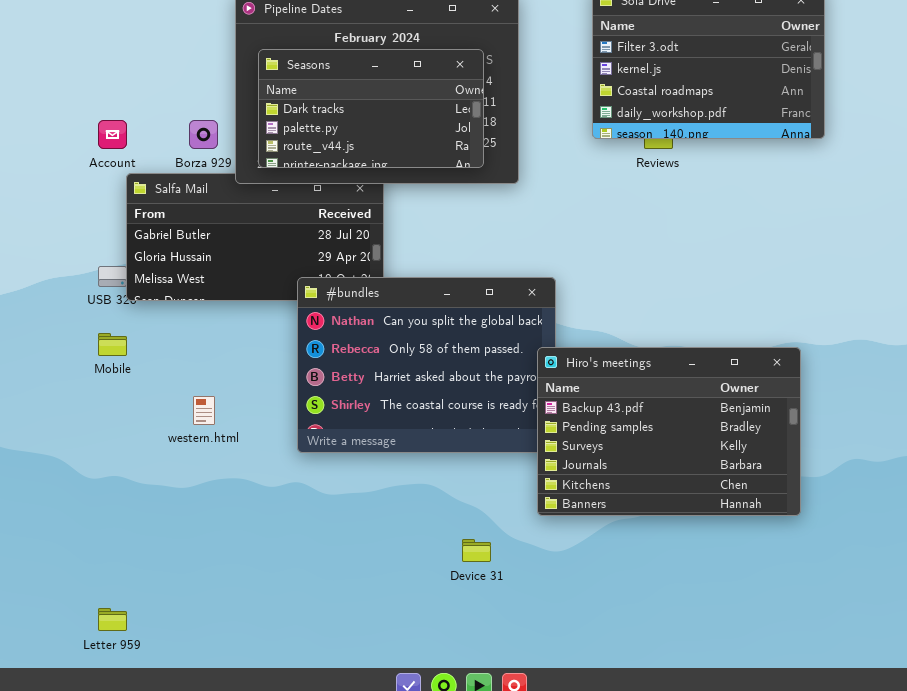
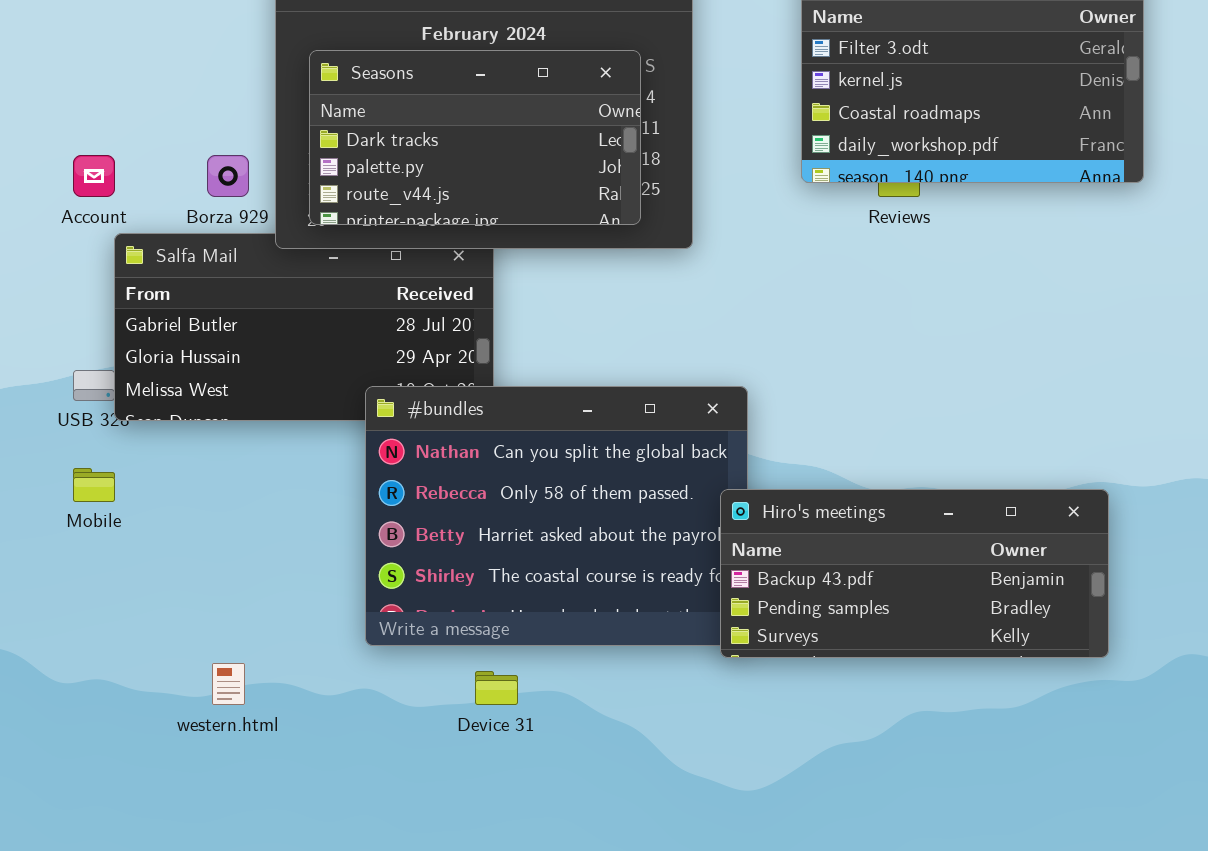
Hiro's meetings: [537,347,801,516] -> [720,489,1109,658], resized
western.html: [193,396,215,425] -> [212,663,245,705], moved
Device 31: [462,539,491,562] -> [475,671,518,705], moved

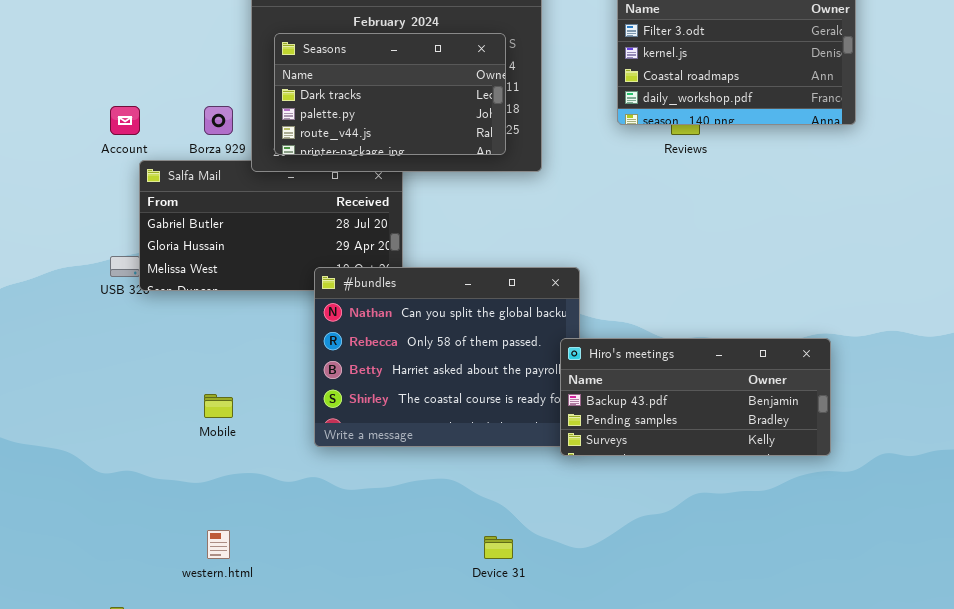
Mobile: [73,468,115,502] -> [204,394,233,418], moved
western.html: [212,663,245,705] -> [207,530,230,559], moved
Device 31: [475,671,518,705] -> [484,536,513,559], moved

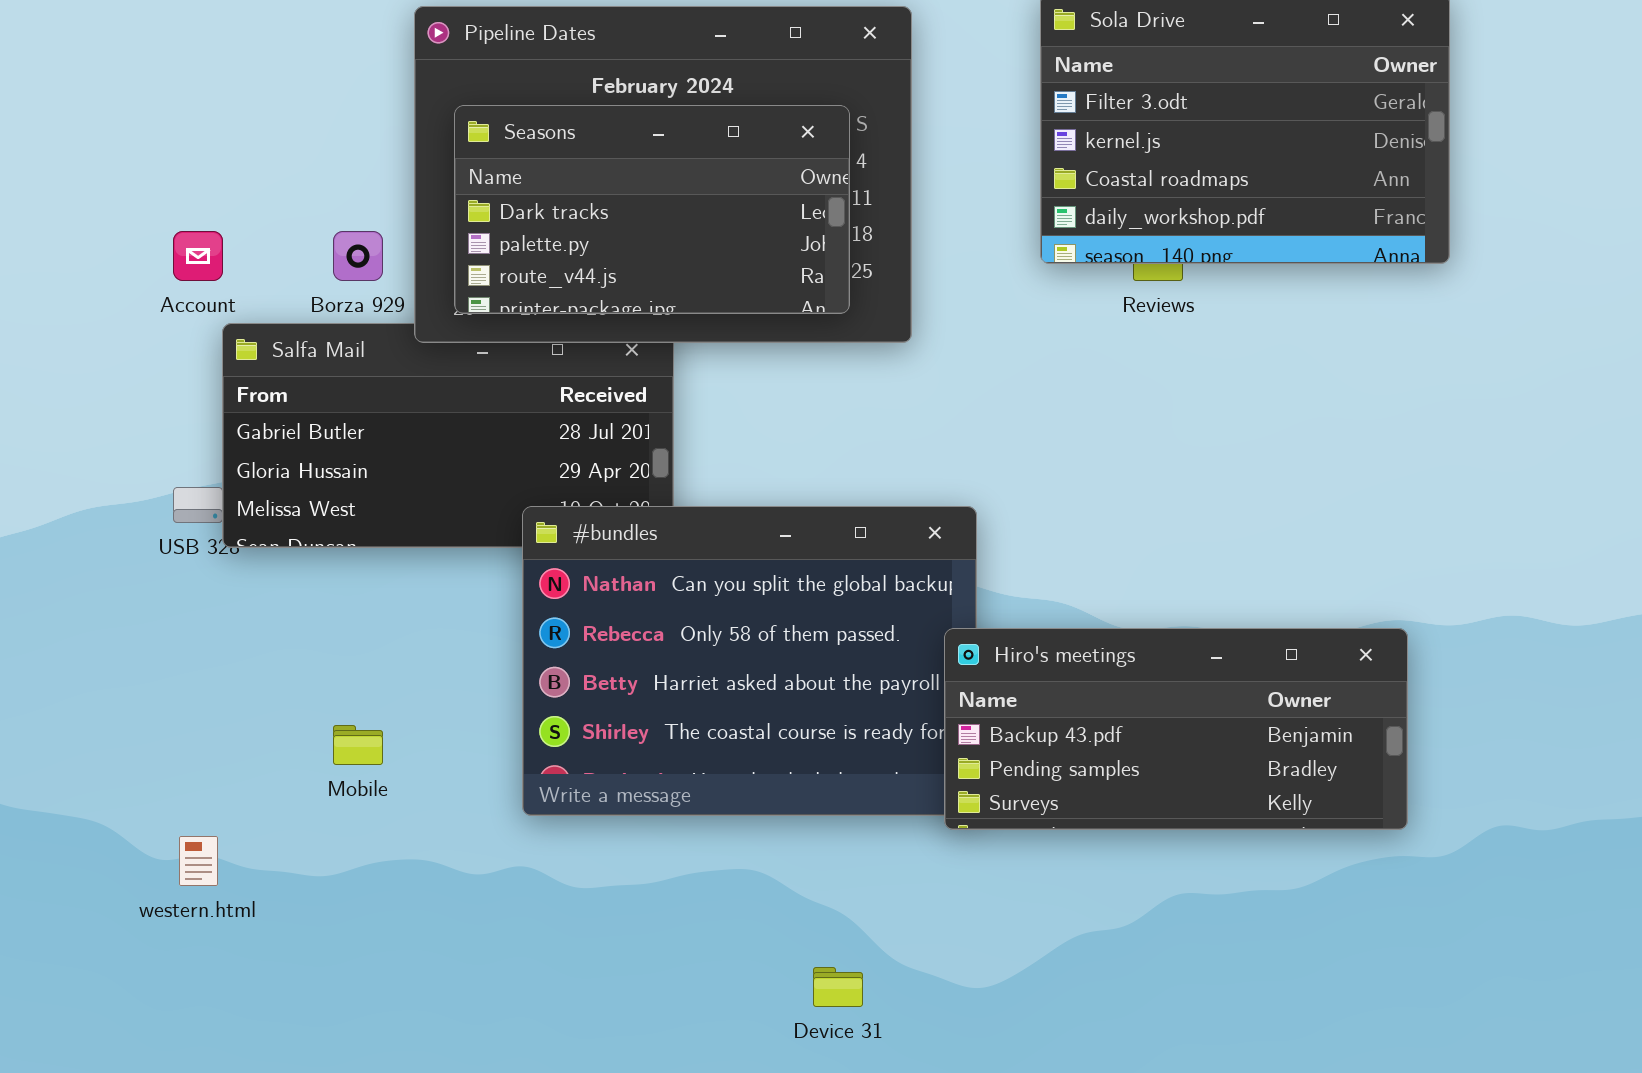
western.html: [207,530,230,559] -> [179,836,218,886], moved

